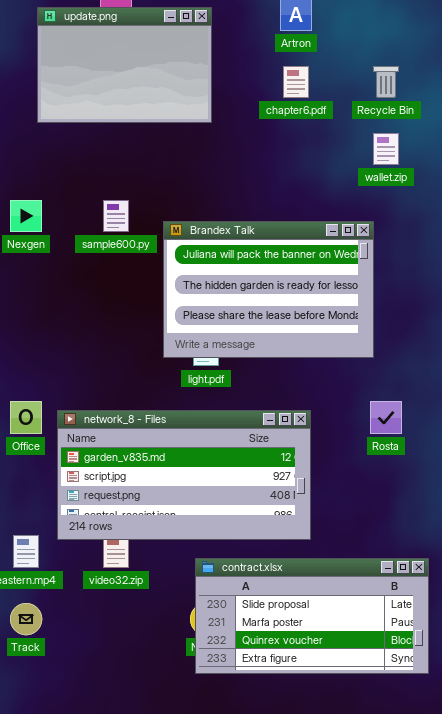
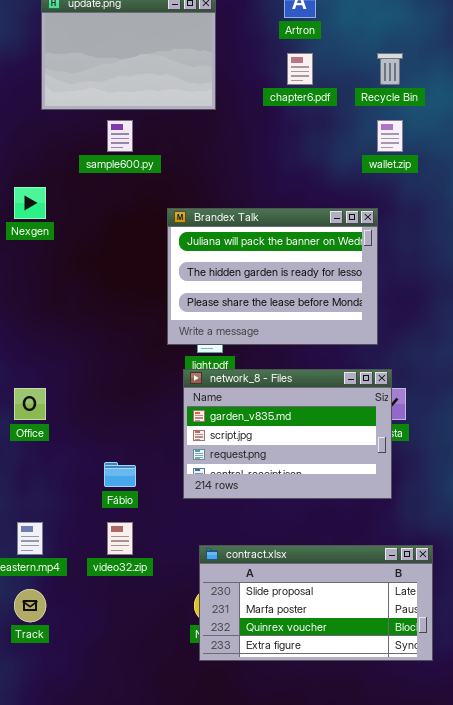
sample600.py: [103,200,129,232] -> [107,120,133,152], moved
network_8 - Files: [57,410,311,540] -> [183,369,392,499], moved, resized

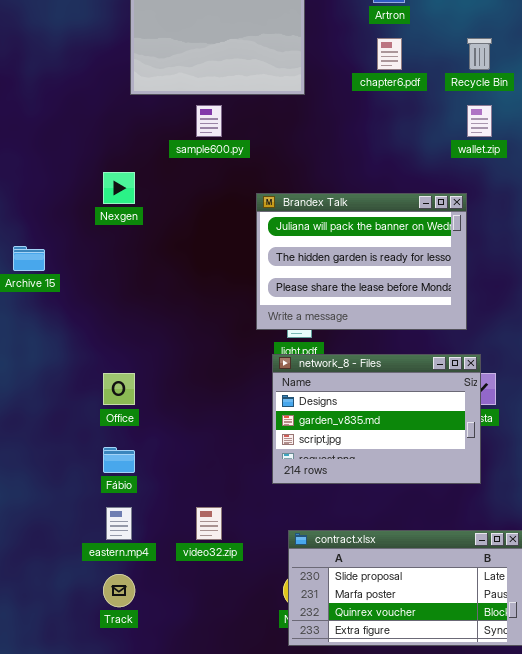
network_8 - Files: [183,369,392,499] -> [272,354,481,484], scrolled up 1 row
Fábio: [104,462,136,487] -> [103,447,135,473], moved

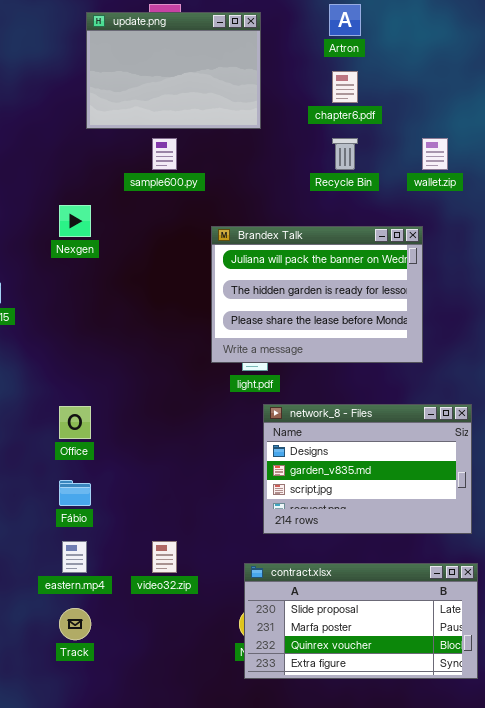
Recycle Bin: [467,38,492,70] -> [332,138,358,170], moved
network_8 - Files: [272,354,481,484] -> [263,404,472,534], moved

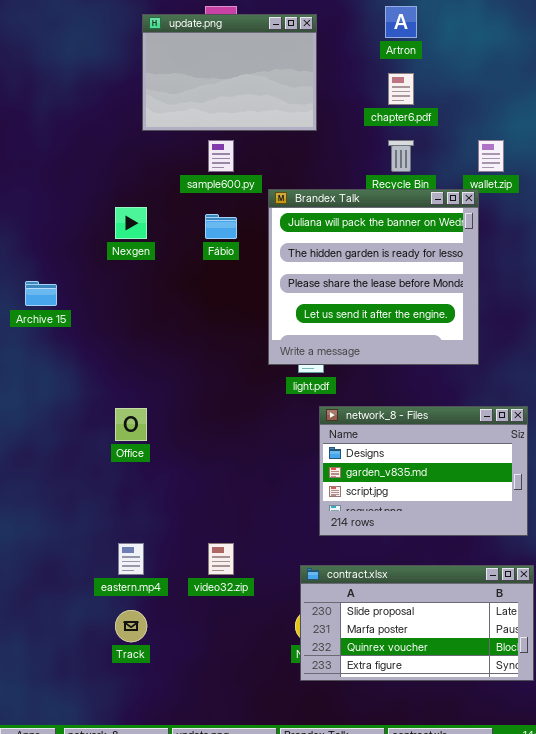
Brandex Talk: [211,226,423,363] -> [268,189,479,365], resized
Fábio: [59,480,91,506] -> [205,214,237,239], moved

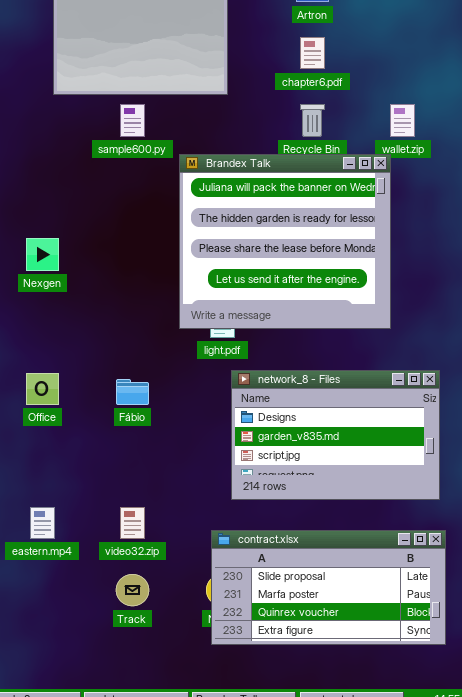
Nexgen: [115,207,147,239] -> [26,238,59,271], moved
Fábio: [205,214,237,239] -> [116,379,149,405], moved
Track: [115,610,147,642] -> [116,574,149,606], moved

